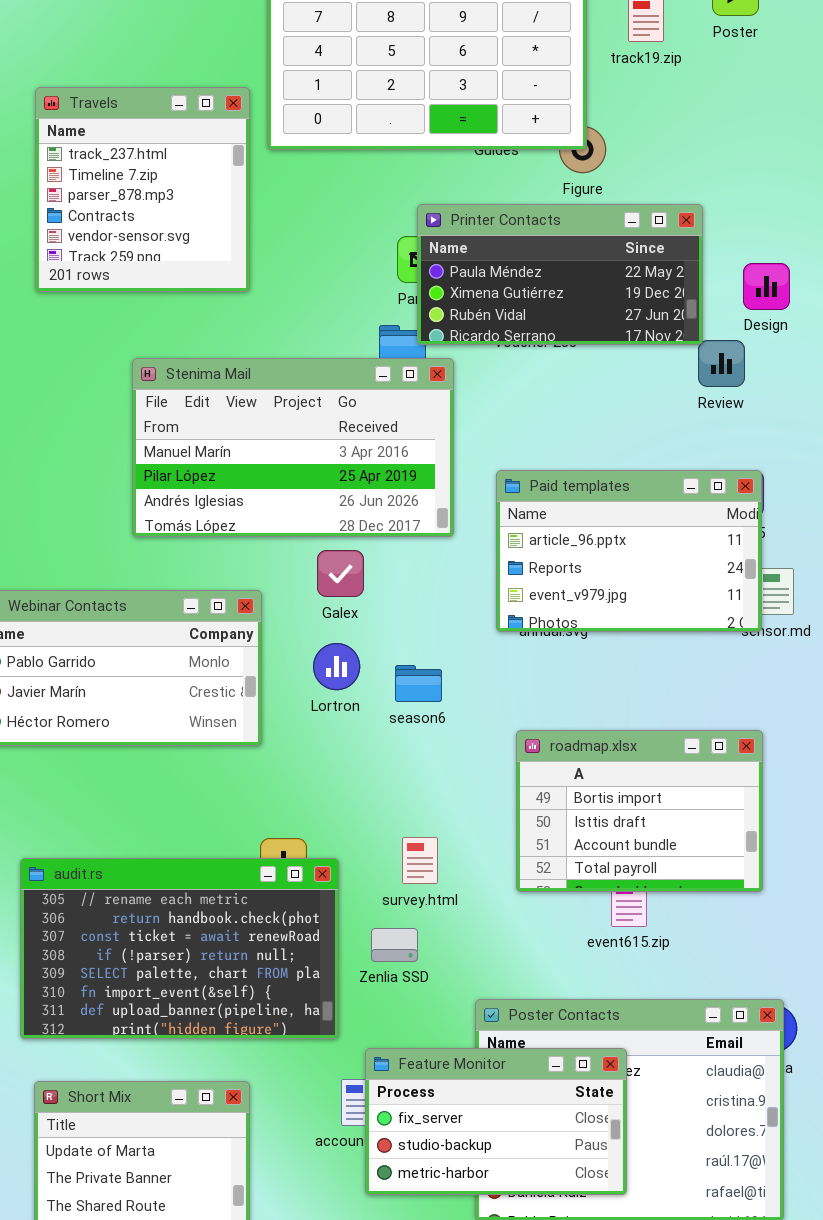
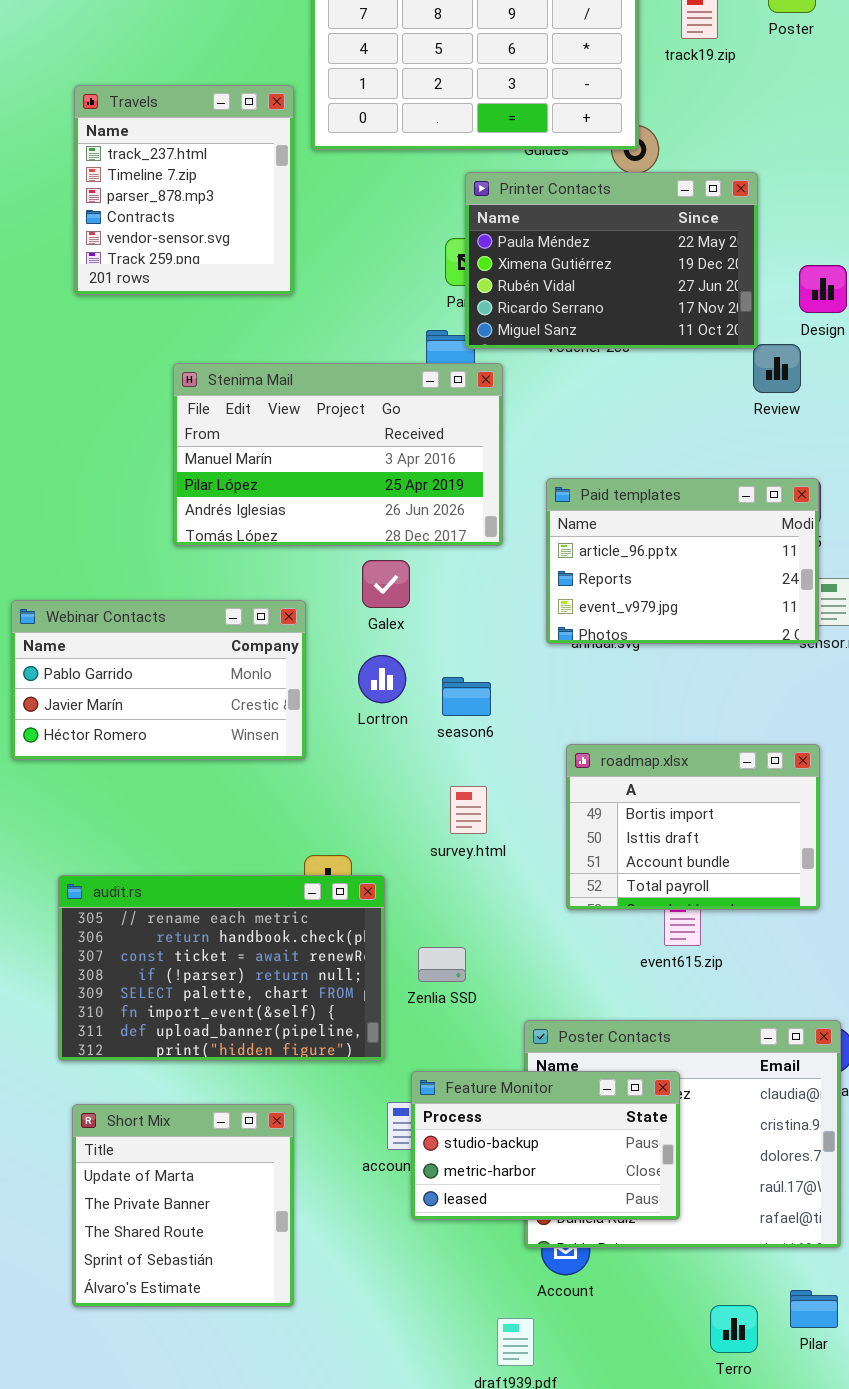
Printer Contacts: [417,204,703,345] -> [465,172,758,349], resized
survey.html: [402,837,438,884] -> [450,786,487,834], moved
Feature Monitor: [365,1048,627,1195] -> [411,1071,680,1220], scrolled down 1 row

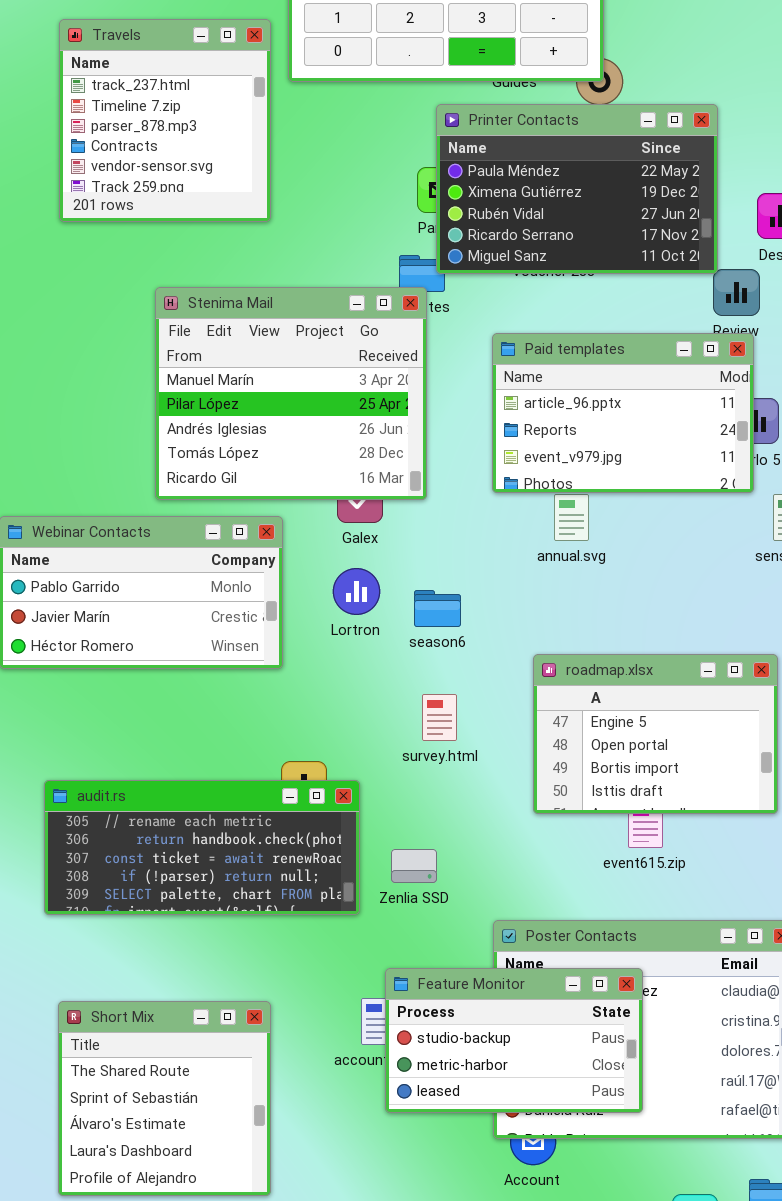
Stenima Mail: [173,363,503,546] -> [155,287,427,500], resized
Paid templates: [546,478,819,644] -> [492,333,754,493], moved
roadmap.xlsx: [566,744,820,910] -> [533,654,778,814], scrolled up 2 rows
audit.rs: [58,875,385,1061] -> [44,780,360,915], resized
Short Mix: [72,1104,294,1307] -> [58,1001,271,1196], scrolled down 2 rows

